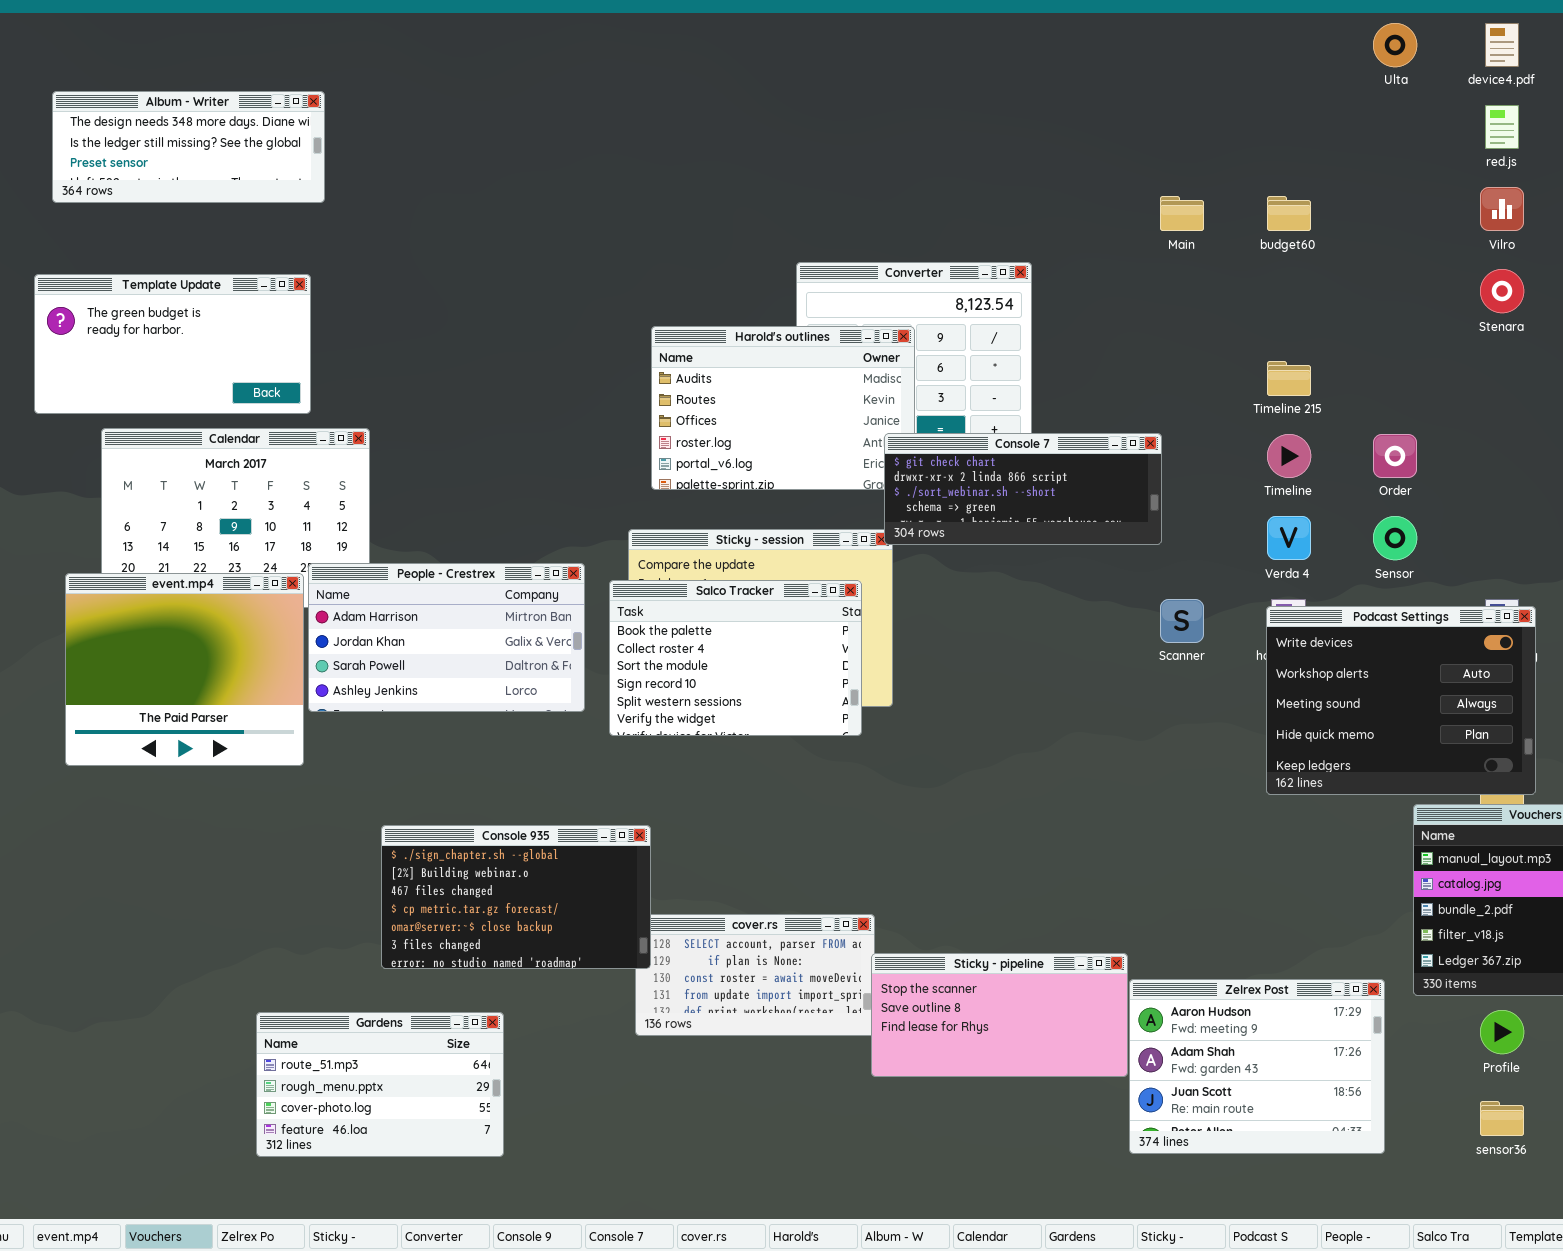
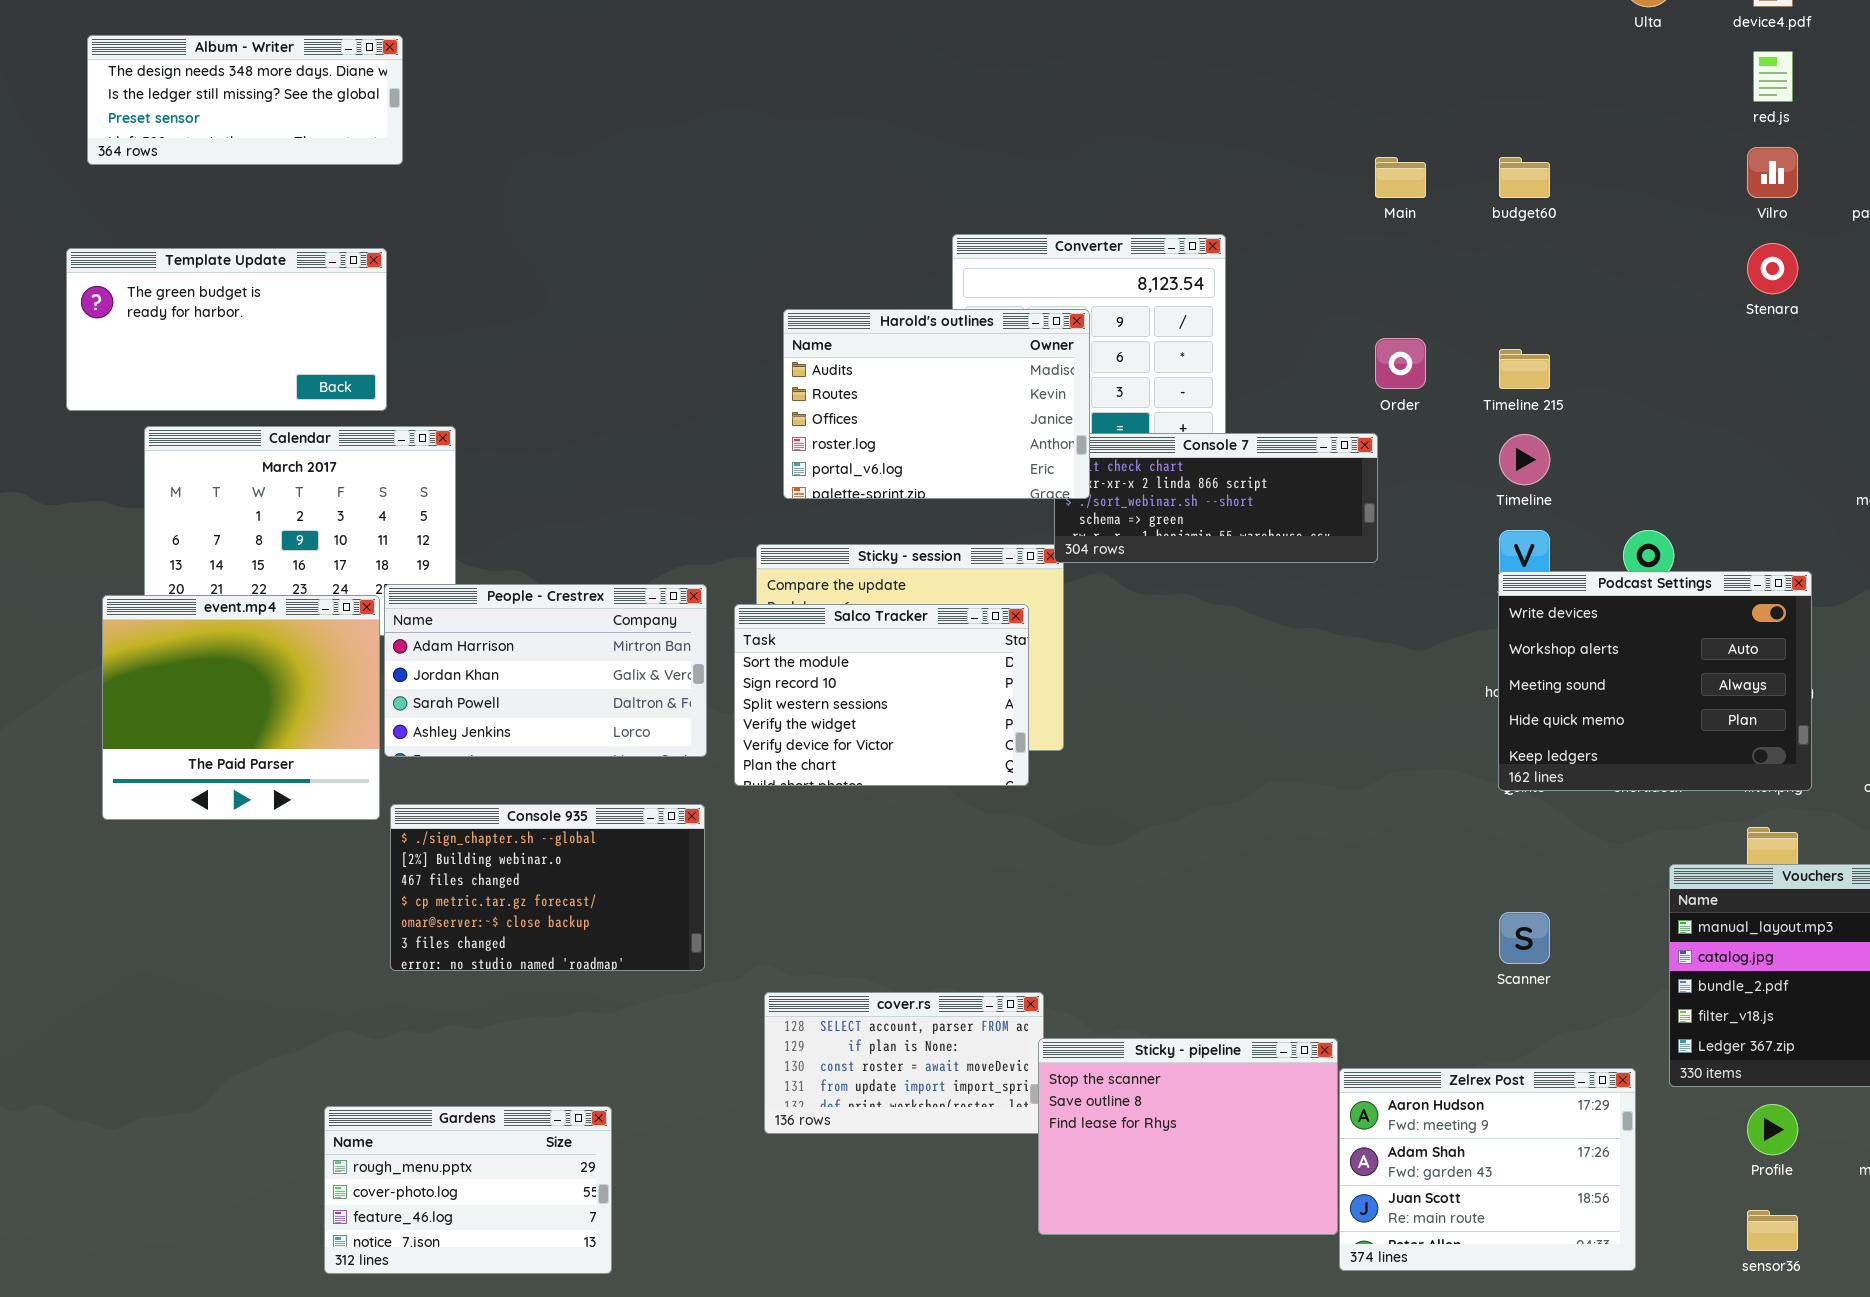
Harold's outlines: [651,326,915,490] -> [783,309,1090,499], raised
Order: [1373,434,1417,478] -> [1375,338,1426,389], moved
Salco Tracker: [609,580,862,736] -> [734,604,1029,786], scrolled down 2 rows
Scanner: [1160,599,1204,643] -> [1499,912,1550,964], moved
Podcast Settings: [1266,606,1536,795] -> [1498,571,1812,791], moved
Console 935: [381,825,651,969] -> [390,804,705,971], moved
Sticky - pipeline: [871,953,1128,1077] -> [1038,1038,1338,1235], resized
Gardens: [256,1012,504,1157] -> [324,1106,612,1274], scrolled down 1 row

